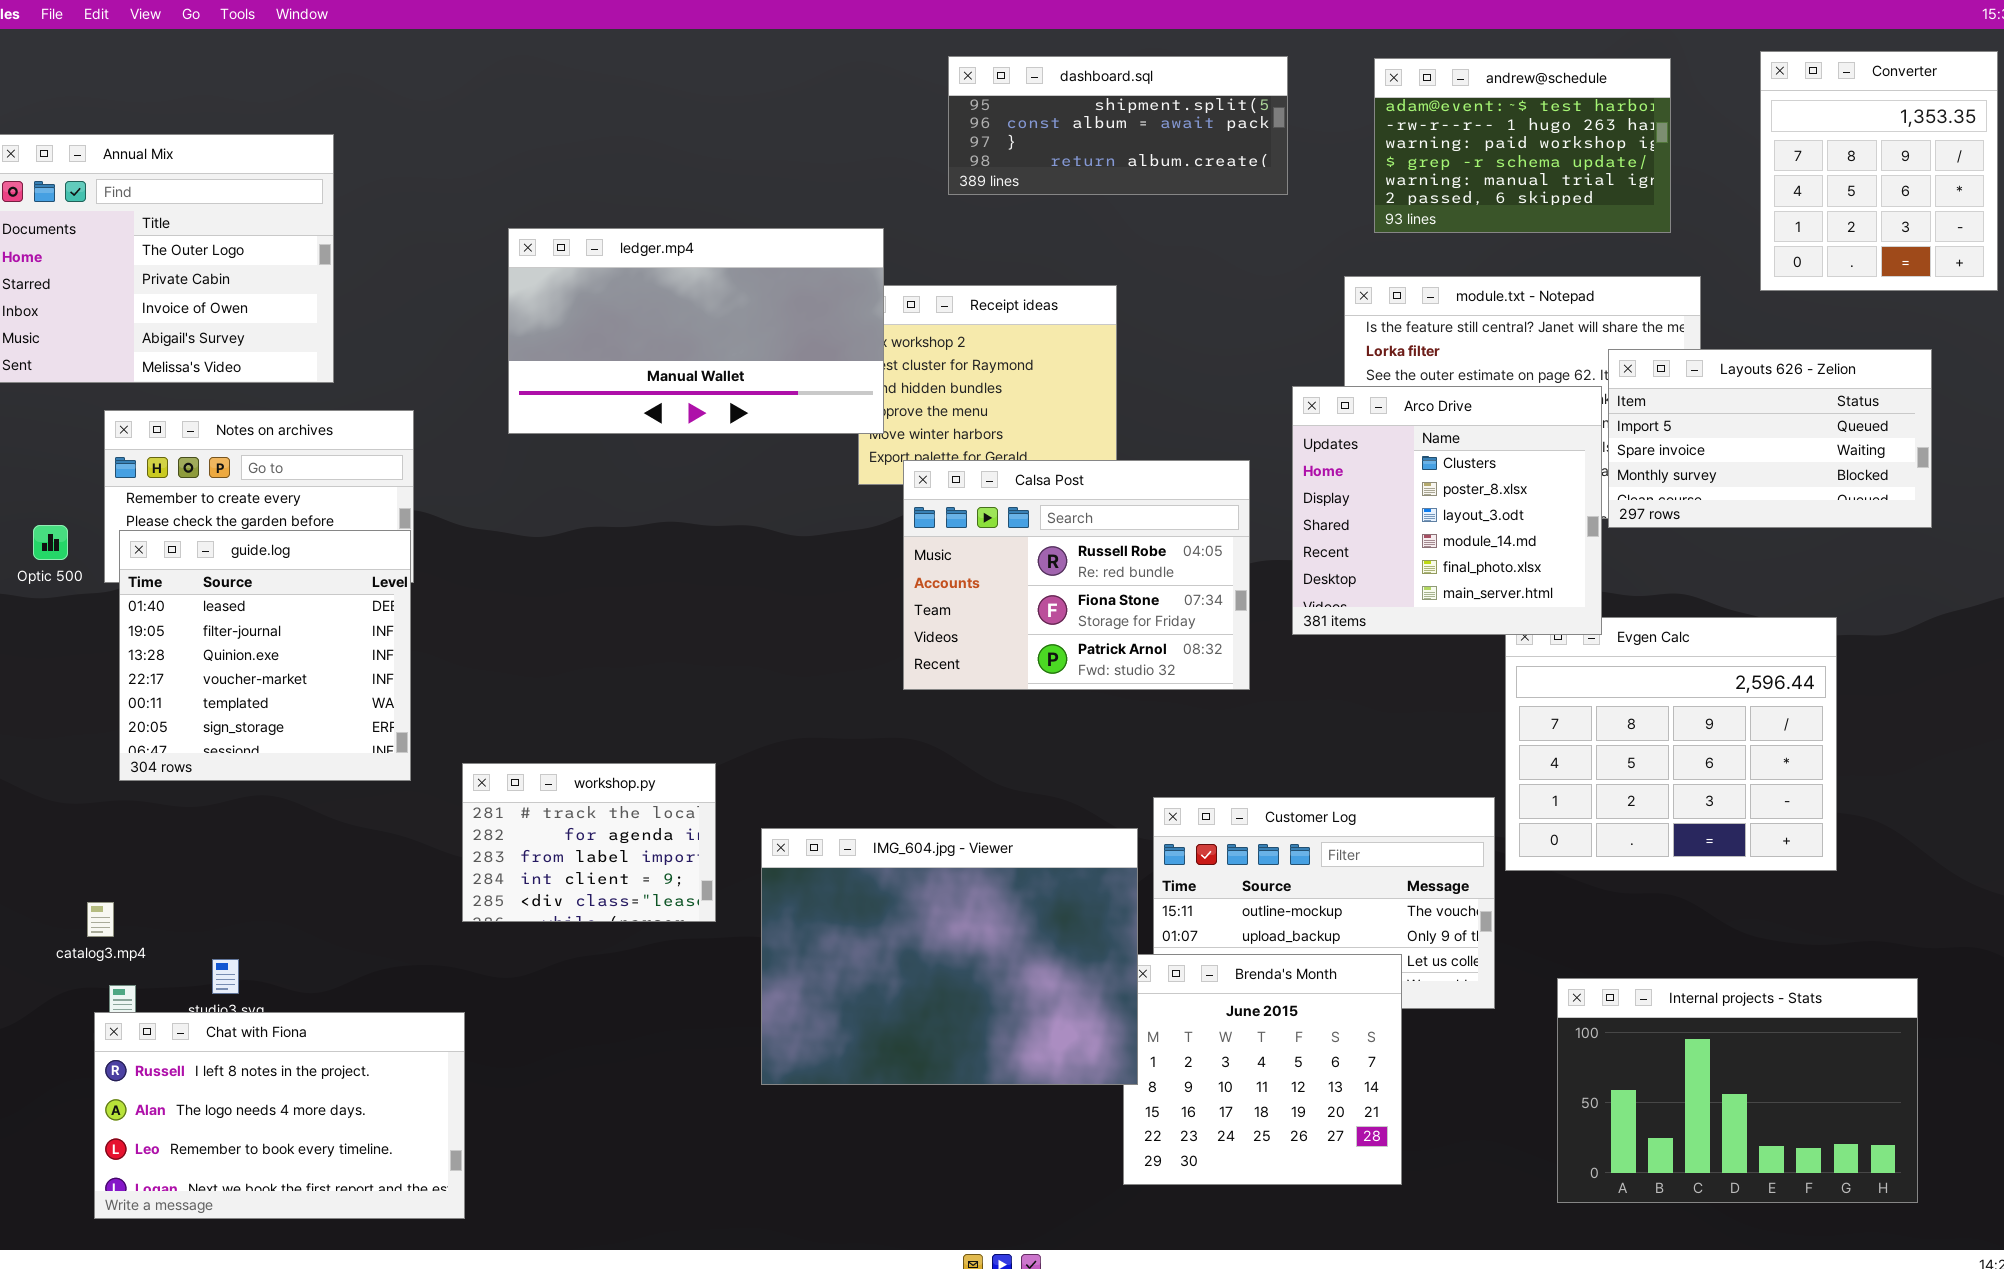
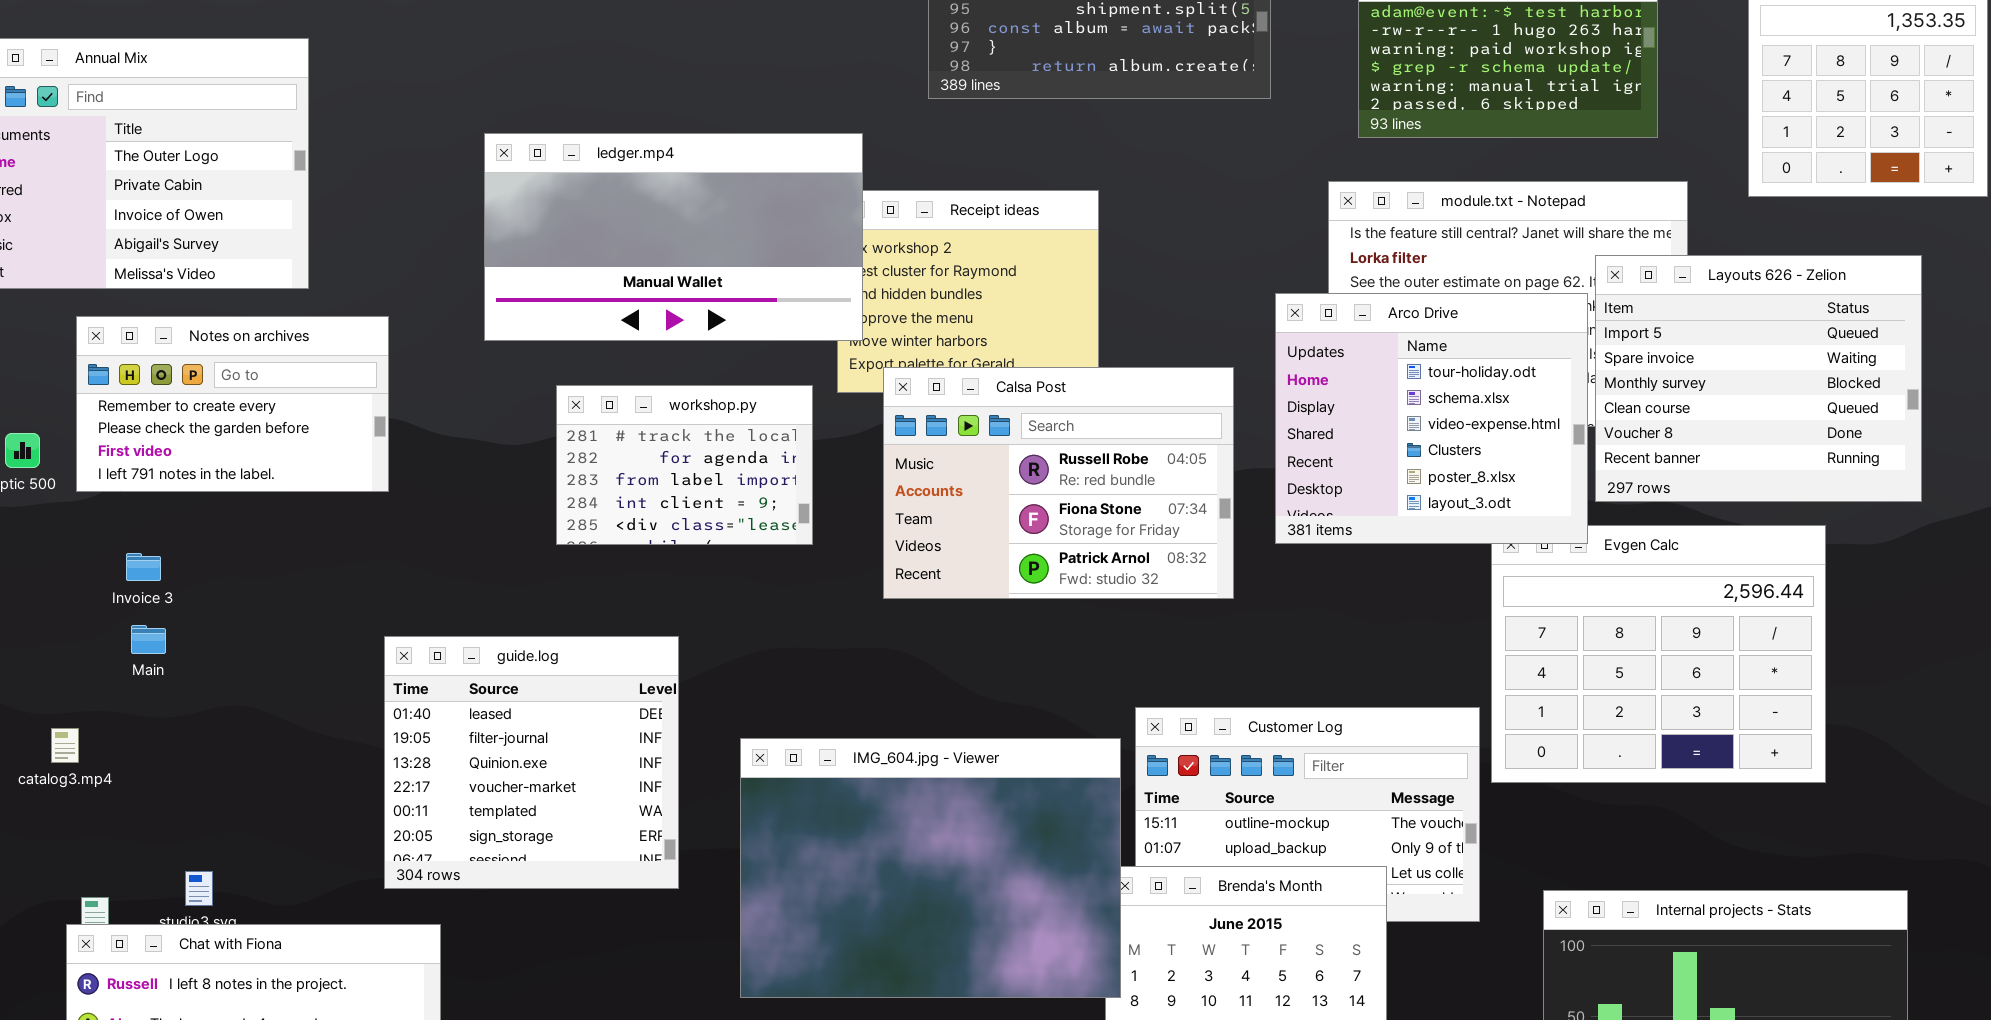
Layouts 626 - Zelion: [1608,349,1932,528] -> [1595,255,1922,502], resized
Arco Drive: [1292,386,1602,635] -> [1275,293,1588,544], scrolled up 3 rows
guide.log: [119,530,411,781] -> [384,636,679,889], moved
workshop.py: [462,763,716,922] -> [556,385,813,545], moved
catalog3.mp4: [87,902,114,937] -> [51,728,79,763], moved

